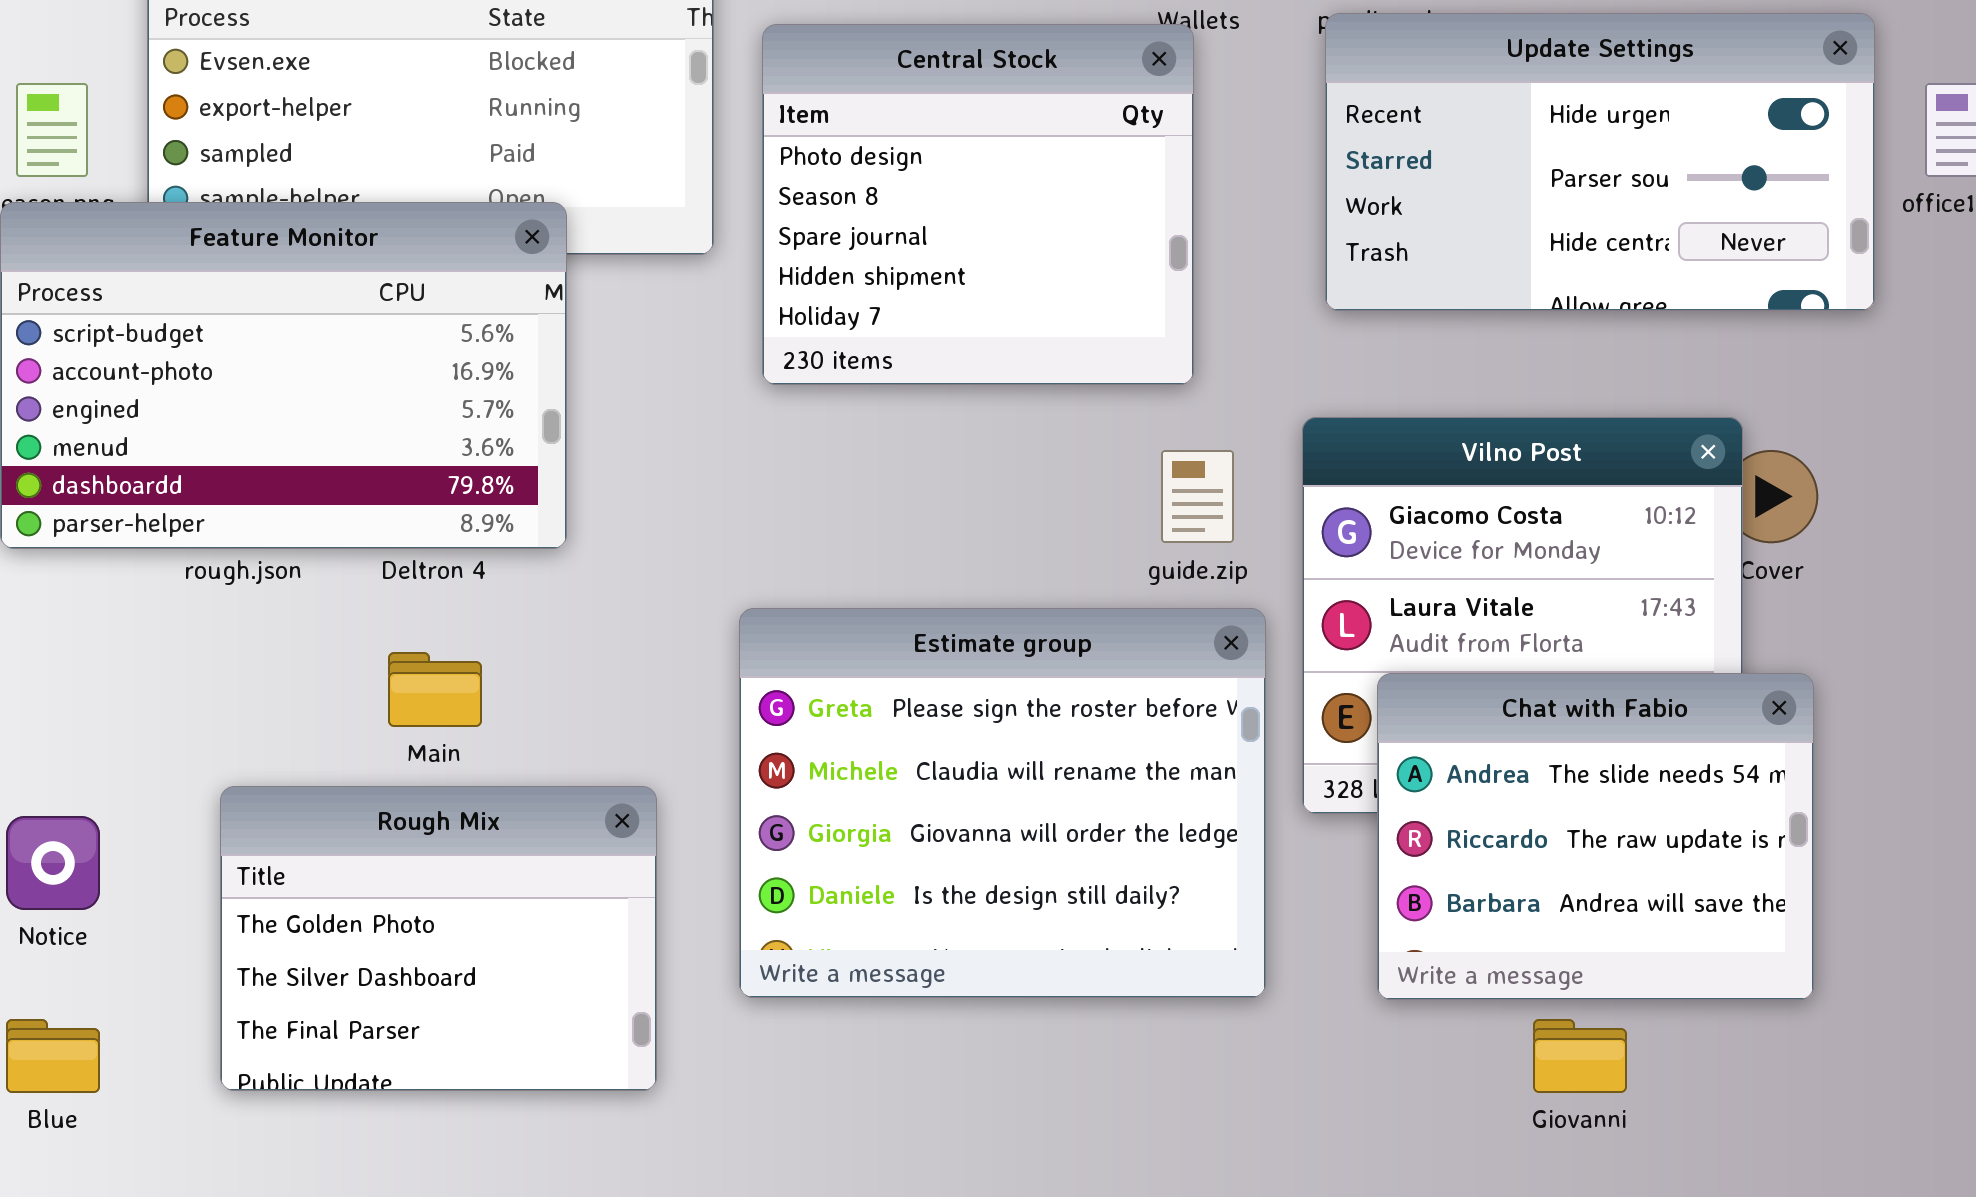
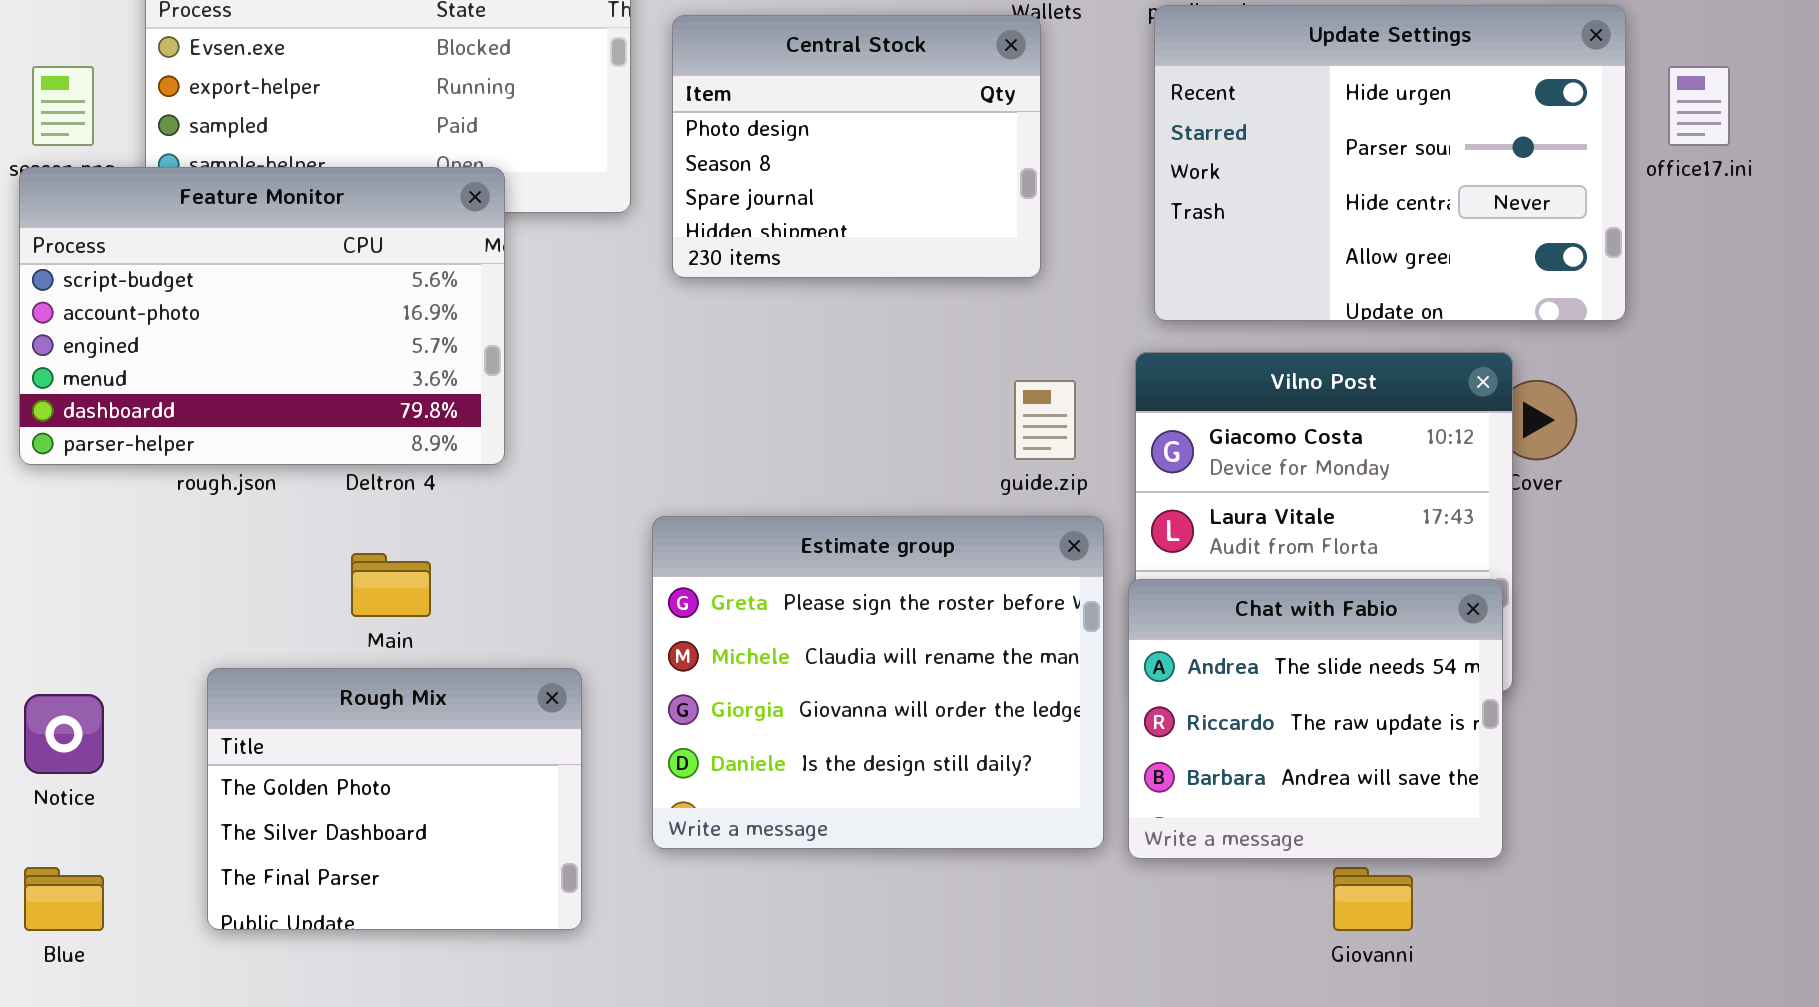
Update Settings: [1325,13,1875,311] -> [1154,5,1626,321], resized
Central Stock: [762,24,1194,385] -> [672,15,1041,278], resized
Chat with Fabio: [1377,673,1814,1000] -> [1128,579,1503,859], moved

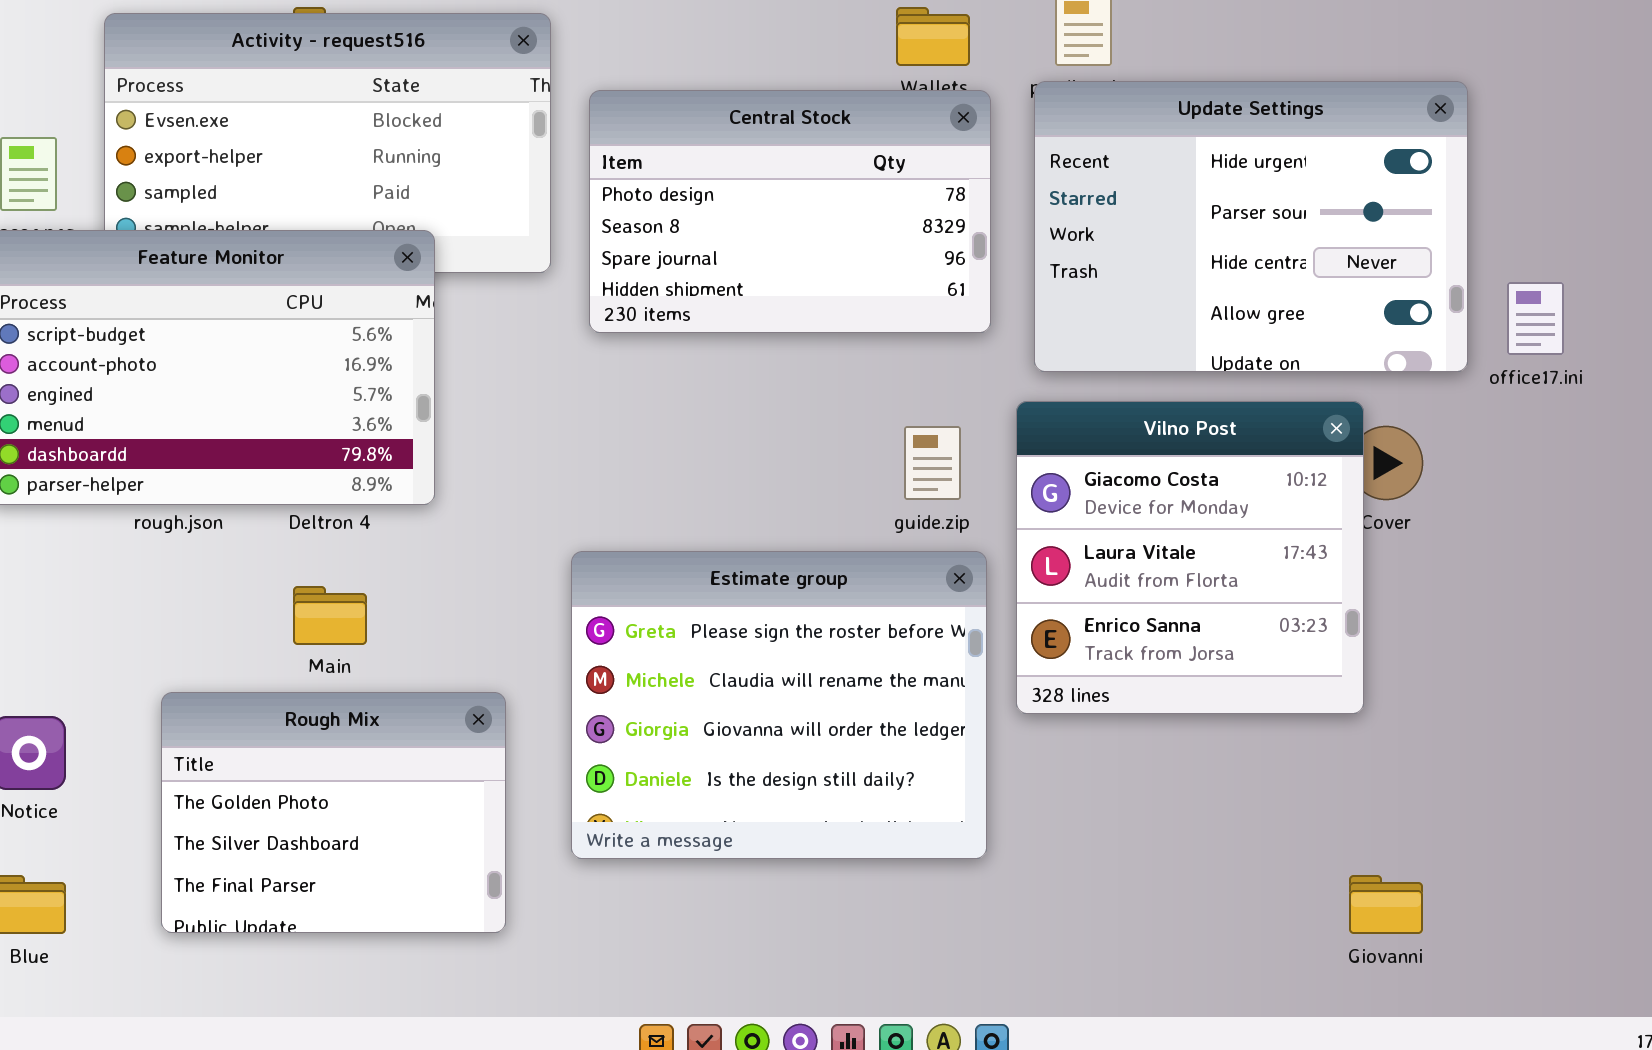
Central Stock: [672,15,1041,278] -> [589,90,991,333], resized
office17.ini: [1668,66,1730,146] -> [1507,282,1564,355], moved
Chat with Fabio: [1128,579,1503,859] -> none, closed
Giovanni: [1333,867,1413,931] -> [1349,875,1423,934], moved

